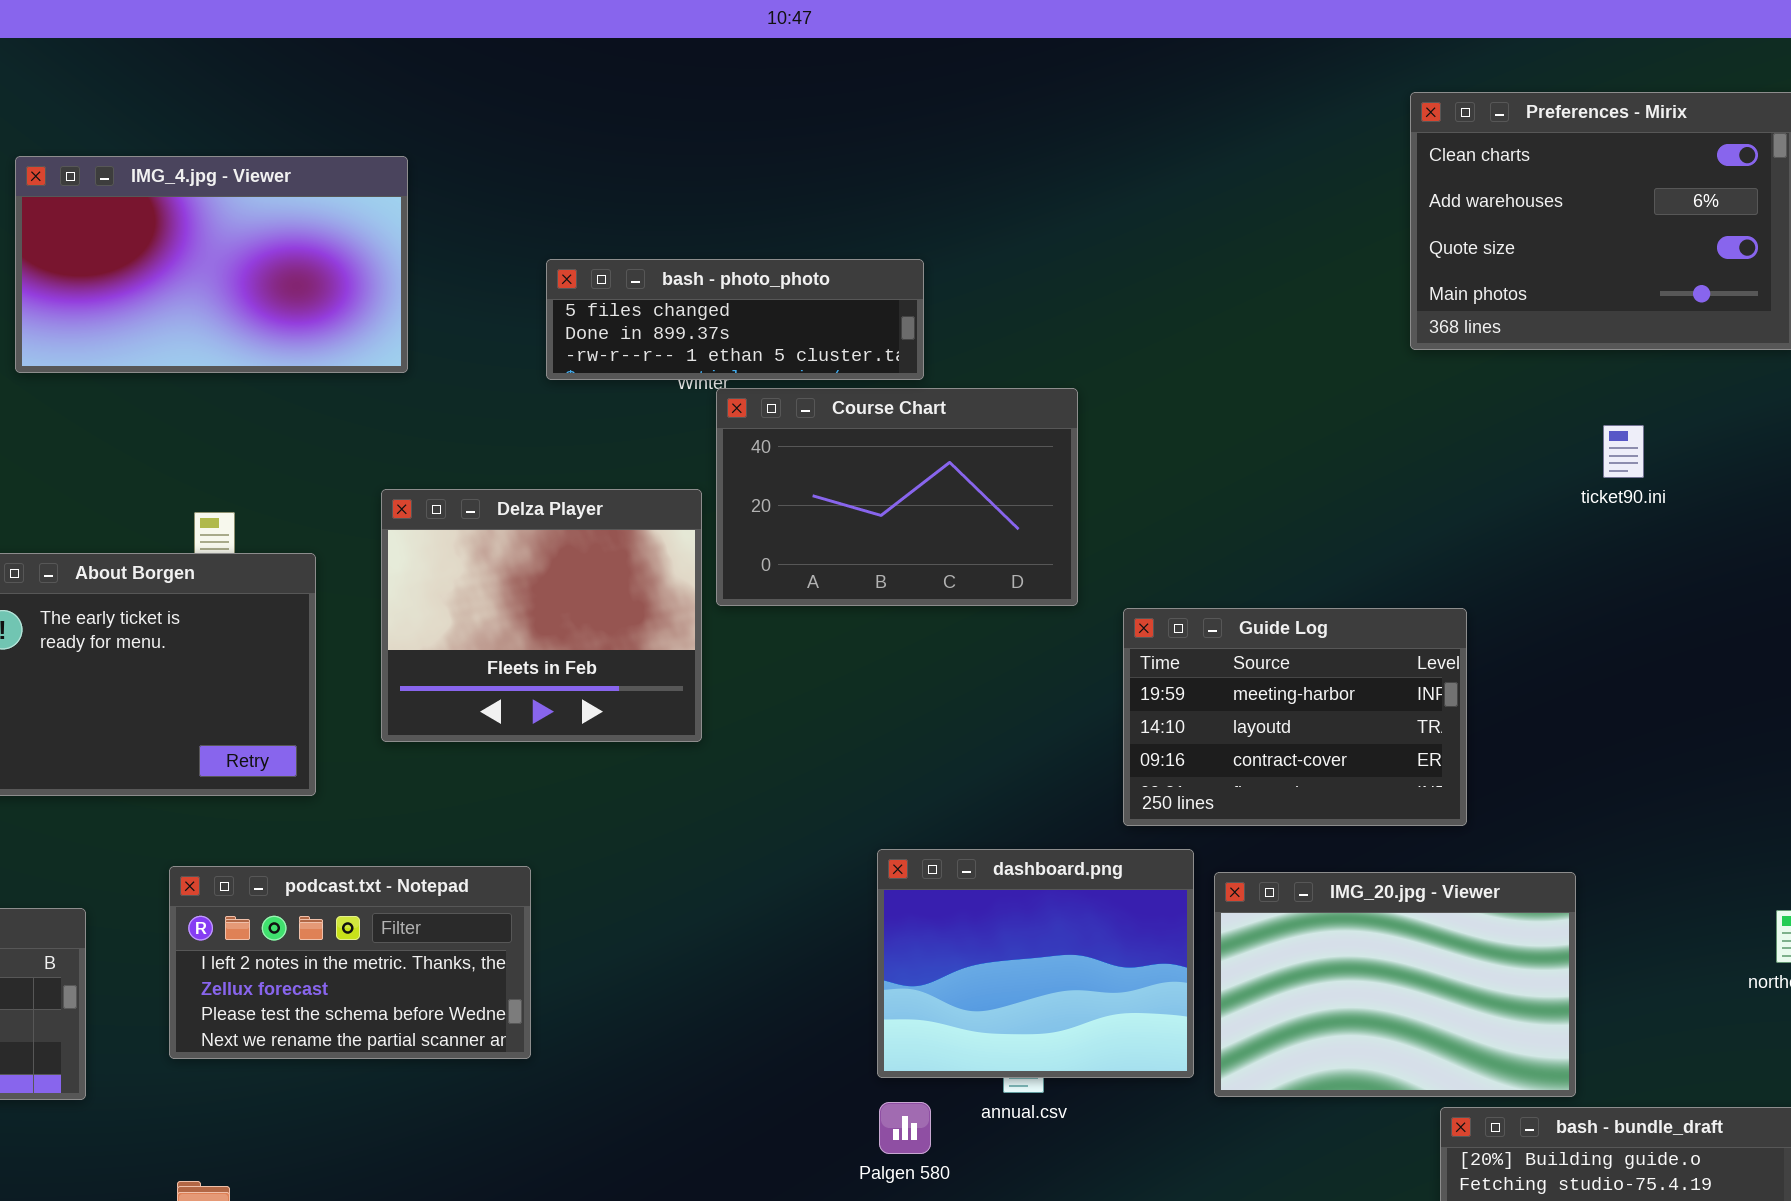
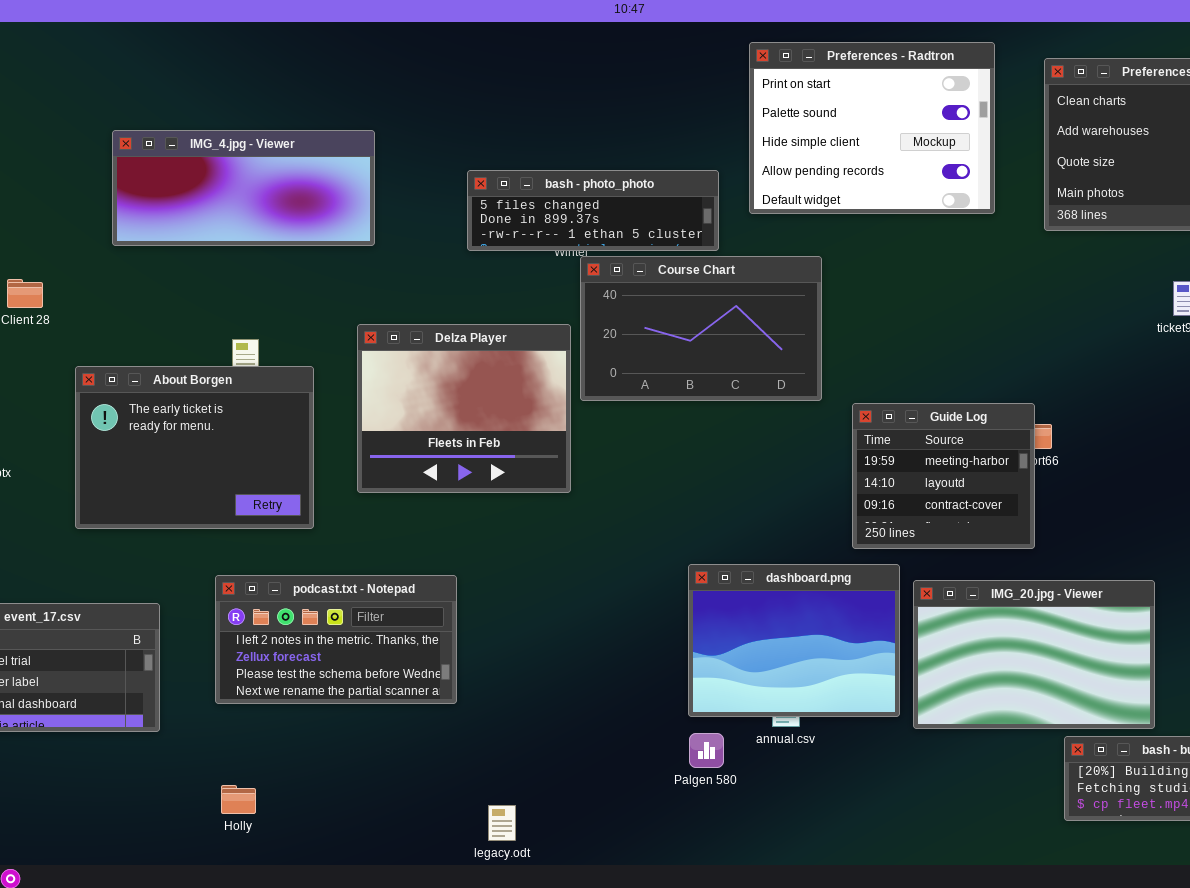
Preferences - Radtron: none -> [749,42,995,214], opened
IMG_4.jpg - Viewer: [15,156,408,373] -> [112,130,375,246], resized
Guide Log: [1123,608,1467,826] -> [852,403,1035,549], resized

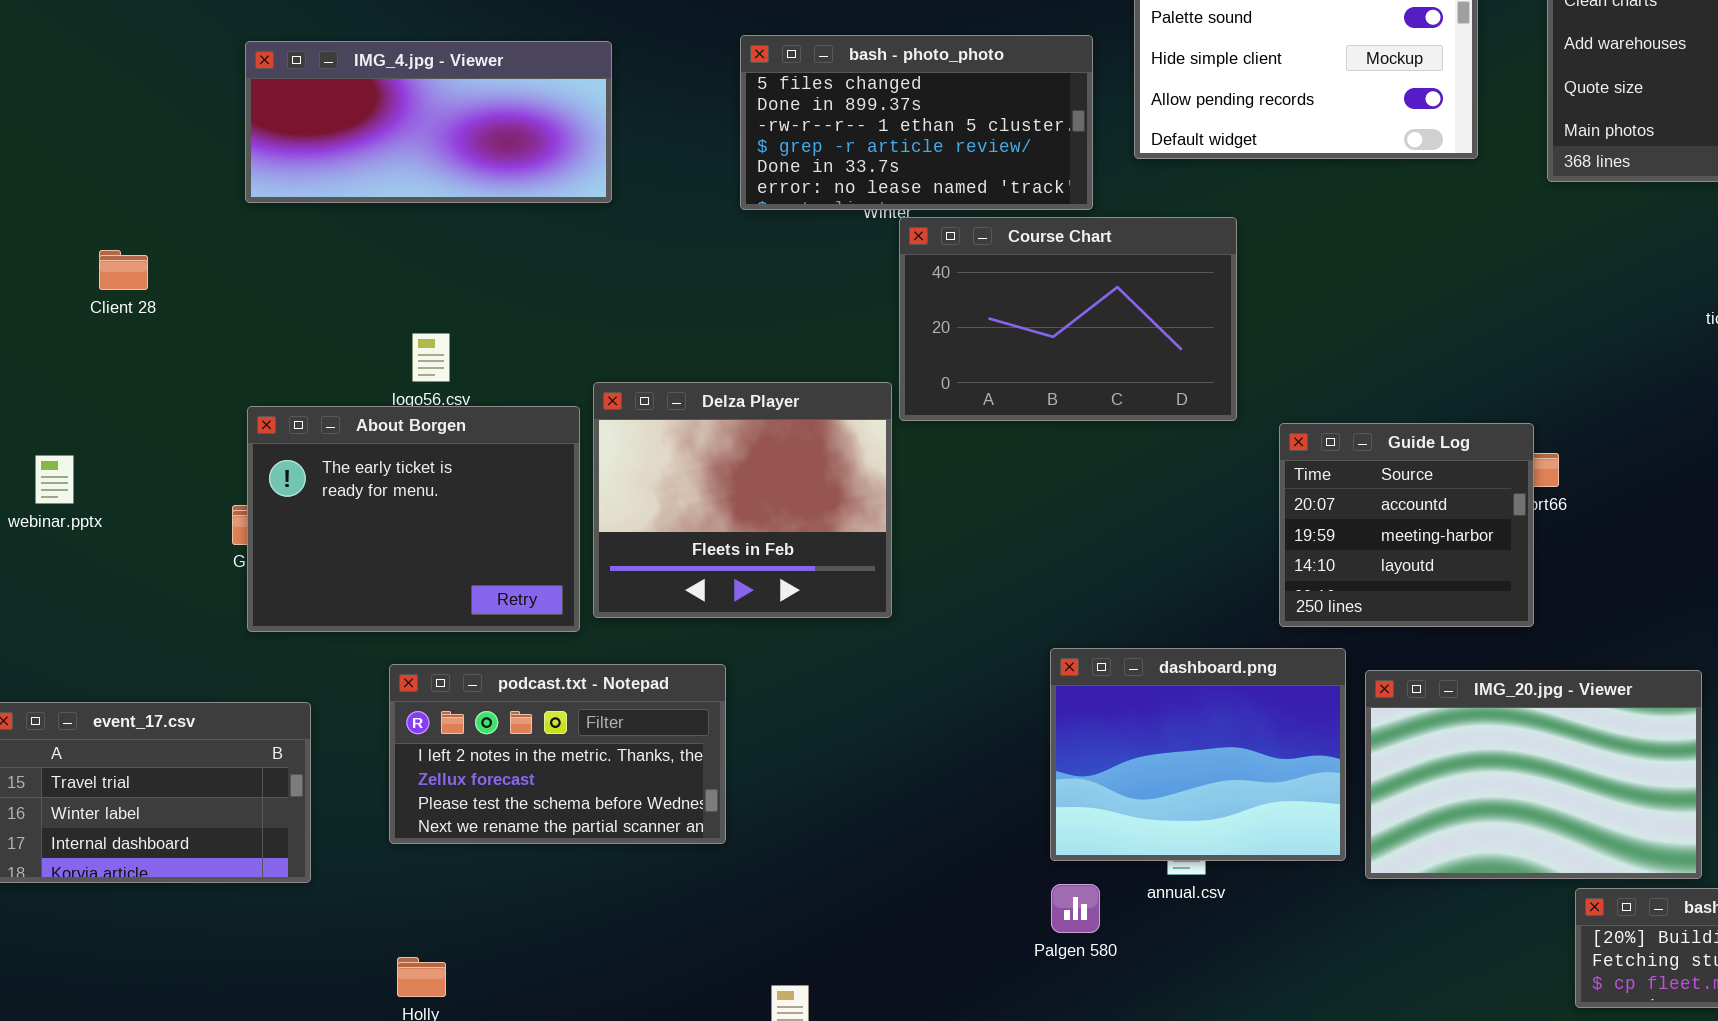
bash - photo_photo: [467,170,719,251] -> [740,35,1093,210], resized
Delza Player: [357,324,571,493] -> [593,382,892,618], moved
About Borgen: [75,366,314,529] -> [247,406,580,632], moved
Guide Log: [852,403,1035,549] -> [1279,423,1534,627], scrolled up 1 row

